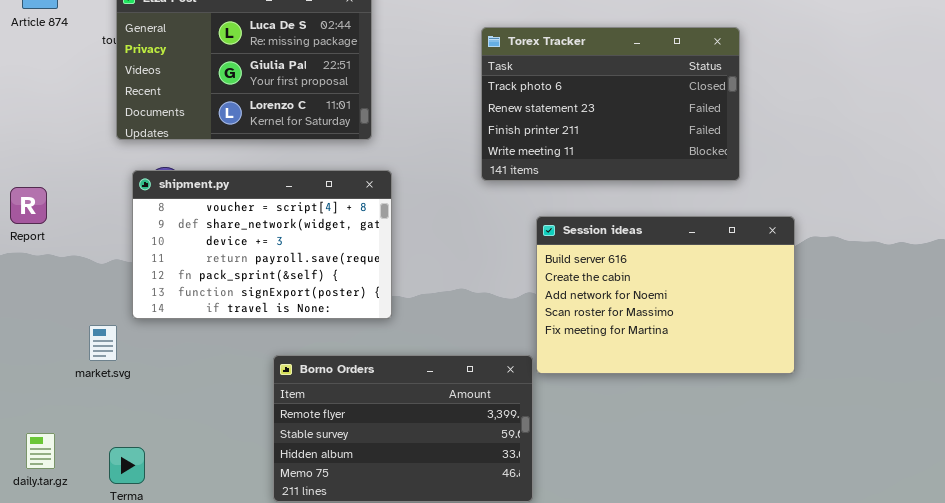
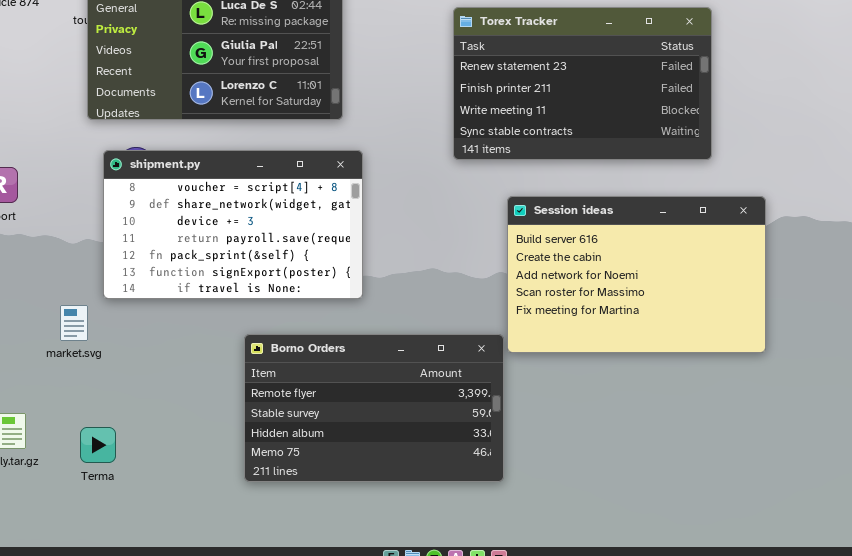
Torex Tracker: [481,27,740,181] -> [453,7,712,160], scrolled down 1 row

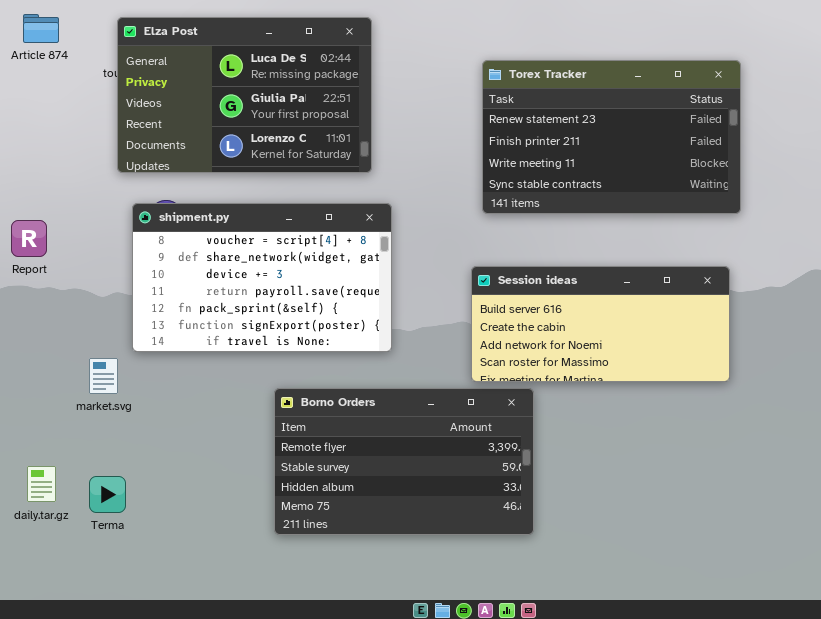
Session ideas: [507,196,766,353] -> [471,266,730,382], moved, resized
Terma: [80,427,116,463] -> [89,476,126,513], moved

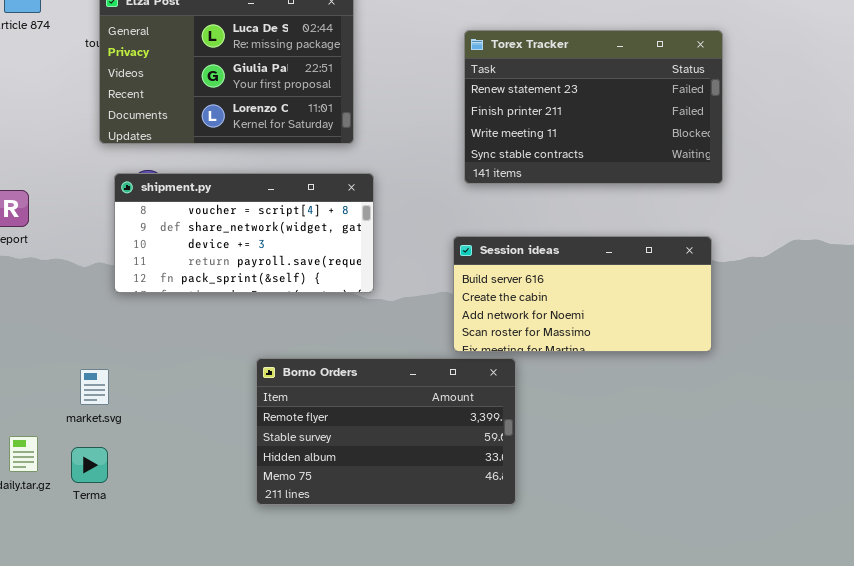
shipment.py: [132,203,392,352] -> [114,173,374,293], resized
market.svg: [89,358,118,394] -> [80,369,109,405], moved

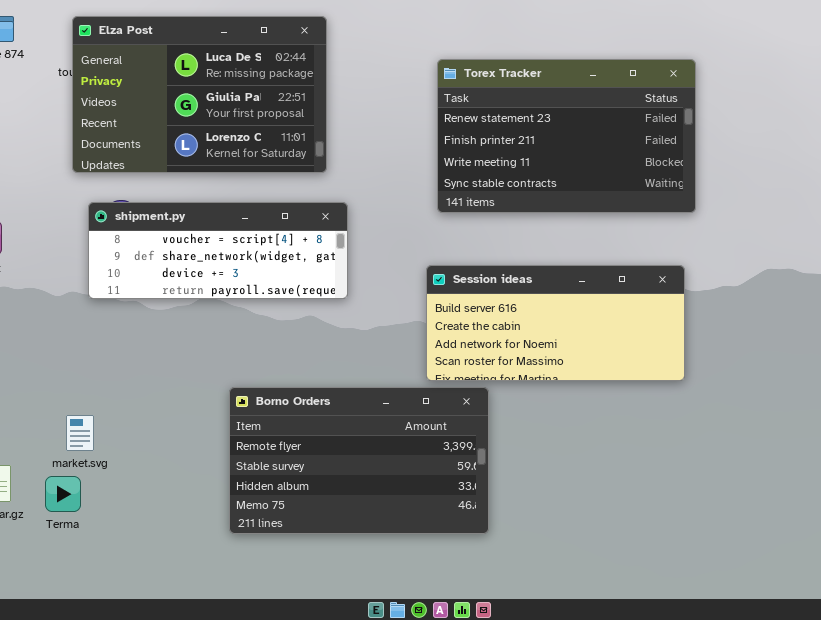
shipment.py: [114,173,374,293] -> [88,202,348,299], resized
market.svg: [80,369,109,405] -> [66,415,94,451], moved

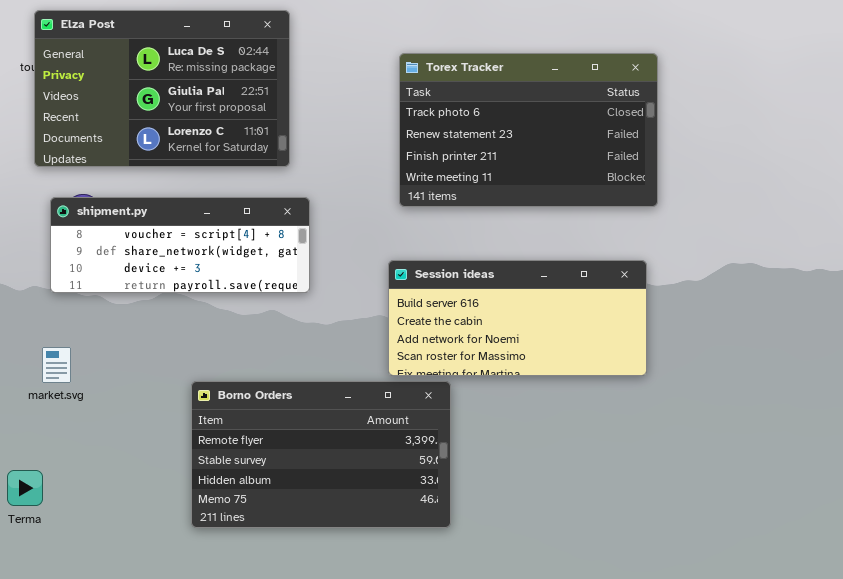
Torex Tracker: [437,59,696,213] -> [399,53,658,207], scrolled up 1 row
market.svg: [66,415,94,451] -> [42,347,71,383], moved

